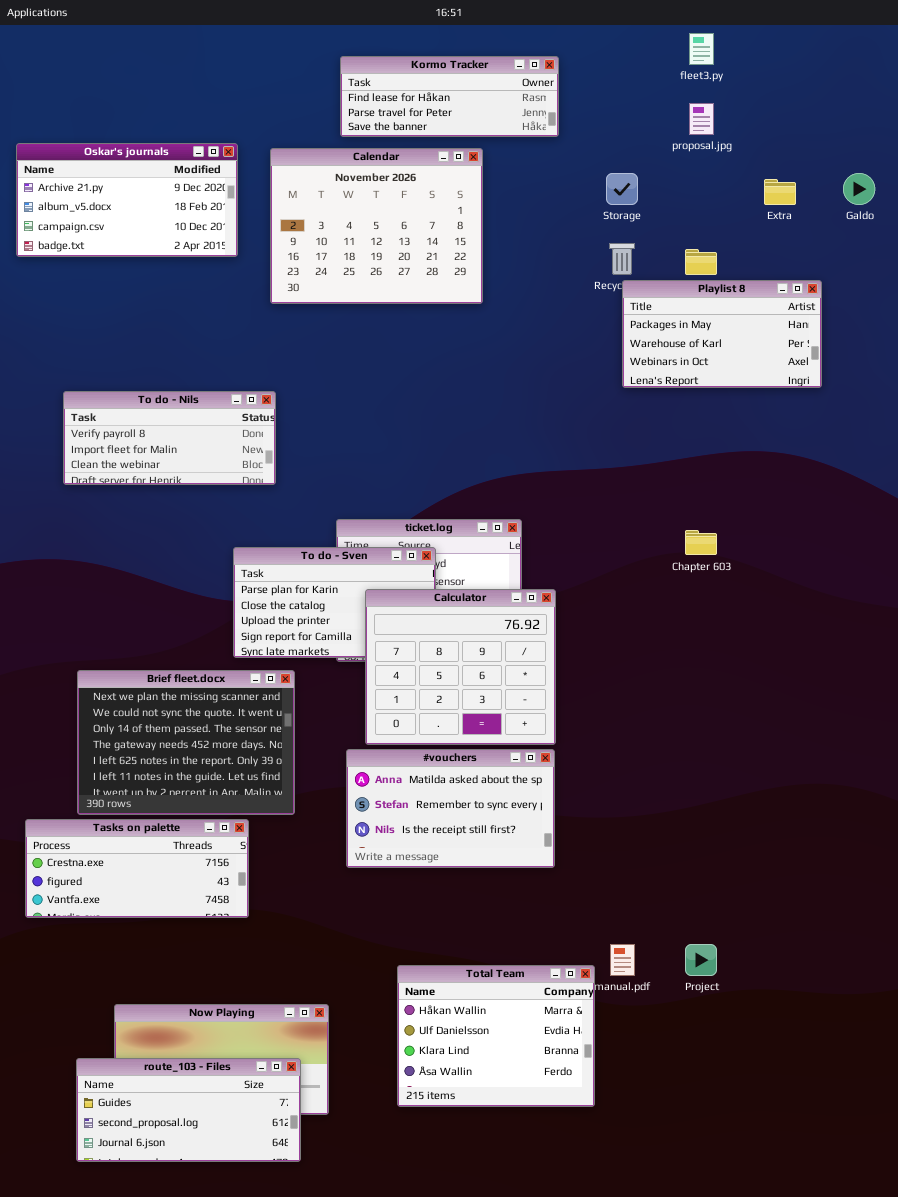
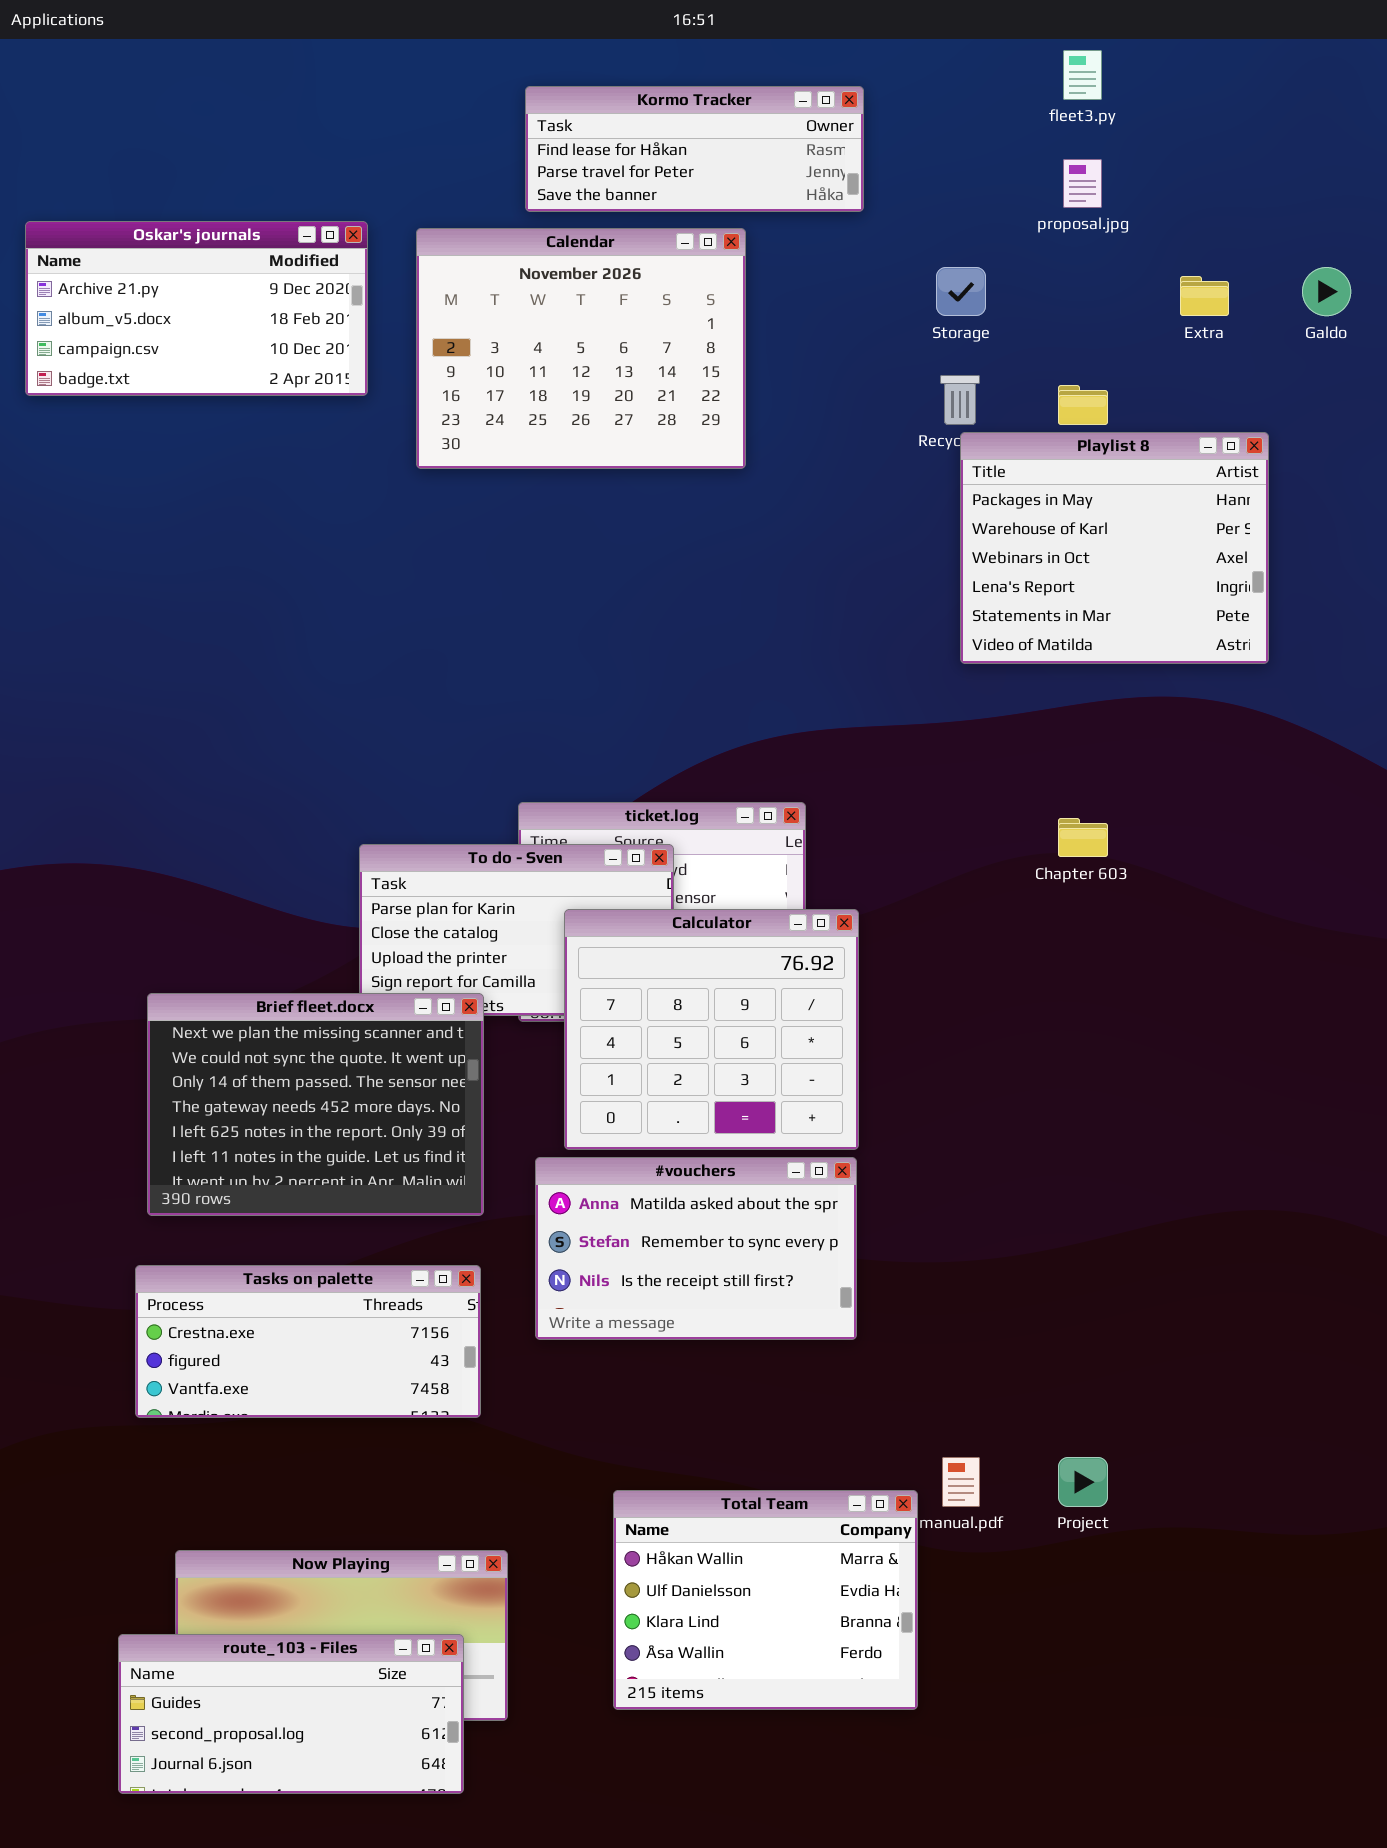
Playlist 8: [622,280,822,388] -> [960,432,1269,664], resized
To do - Nils: [63,391,276,485] -> none, closed
Brief fleet.docx: [77,670,295,815] -> [147,993,484,1216], moved
Tasks on palette: [25,819,249,918] -> [135,1265,481,1418], moved

